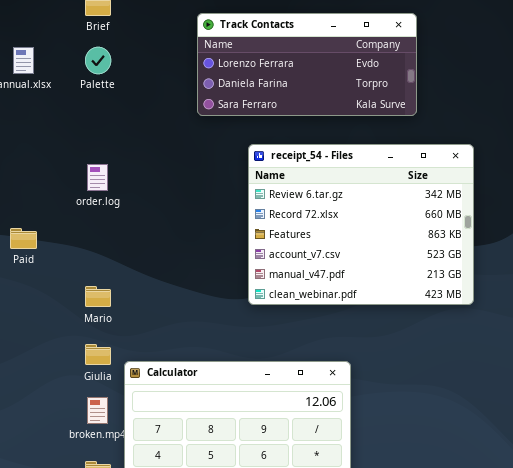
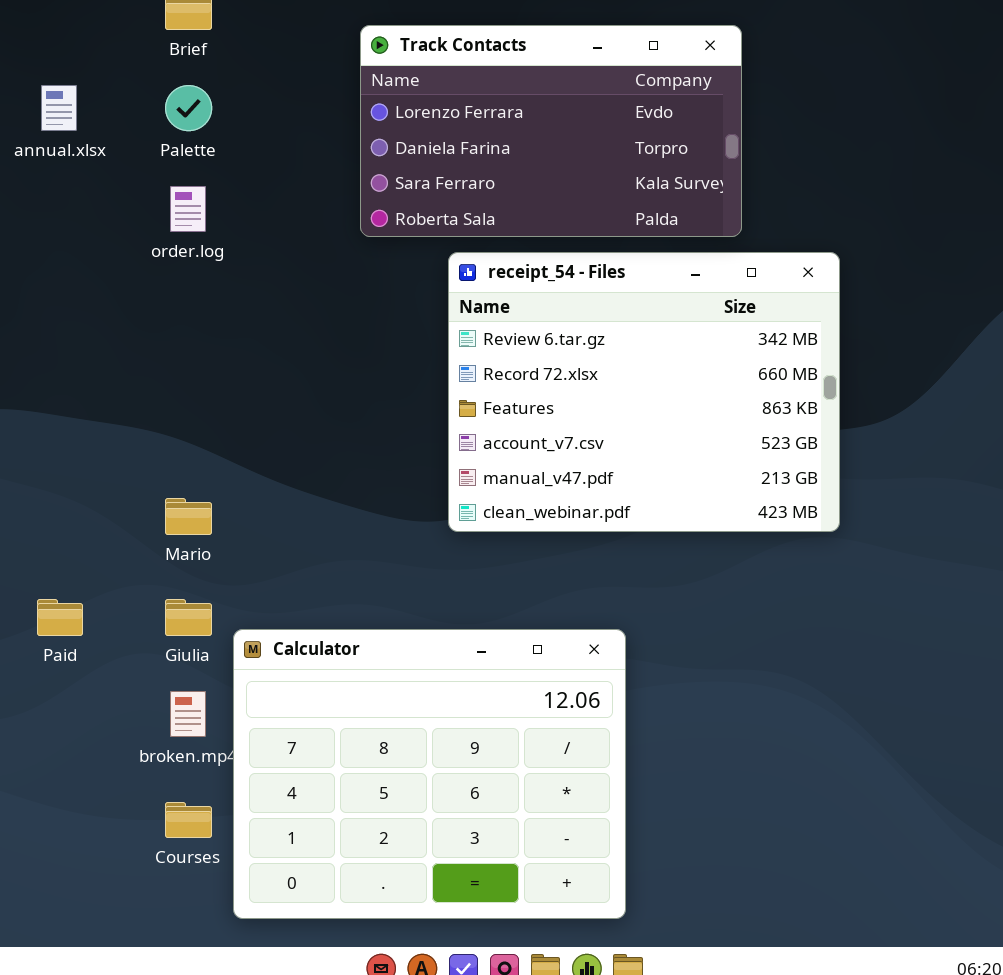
Track Contacts: [197,13,417,116] -> [360,25,742,237], resized
order.log: [87,164,108,191] -> [170,186,206,232], moved
Paid: [10,228,37,249] -> [37,599,83,636], moved

